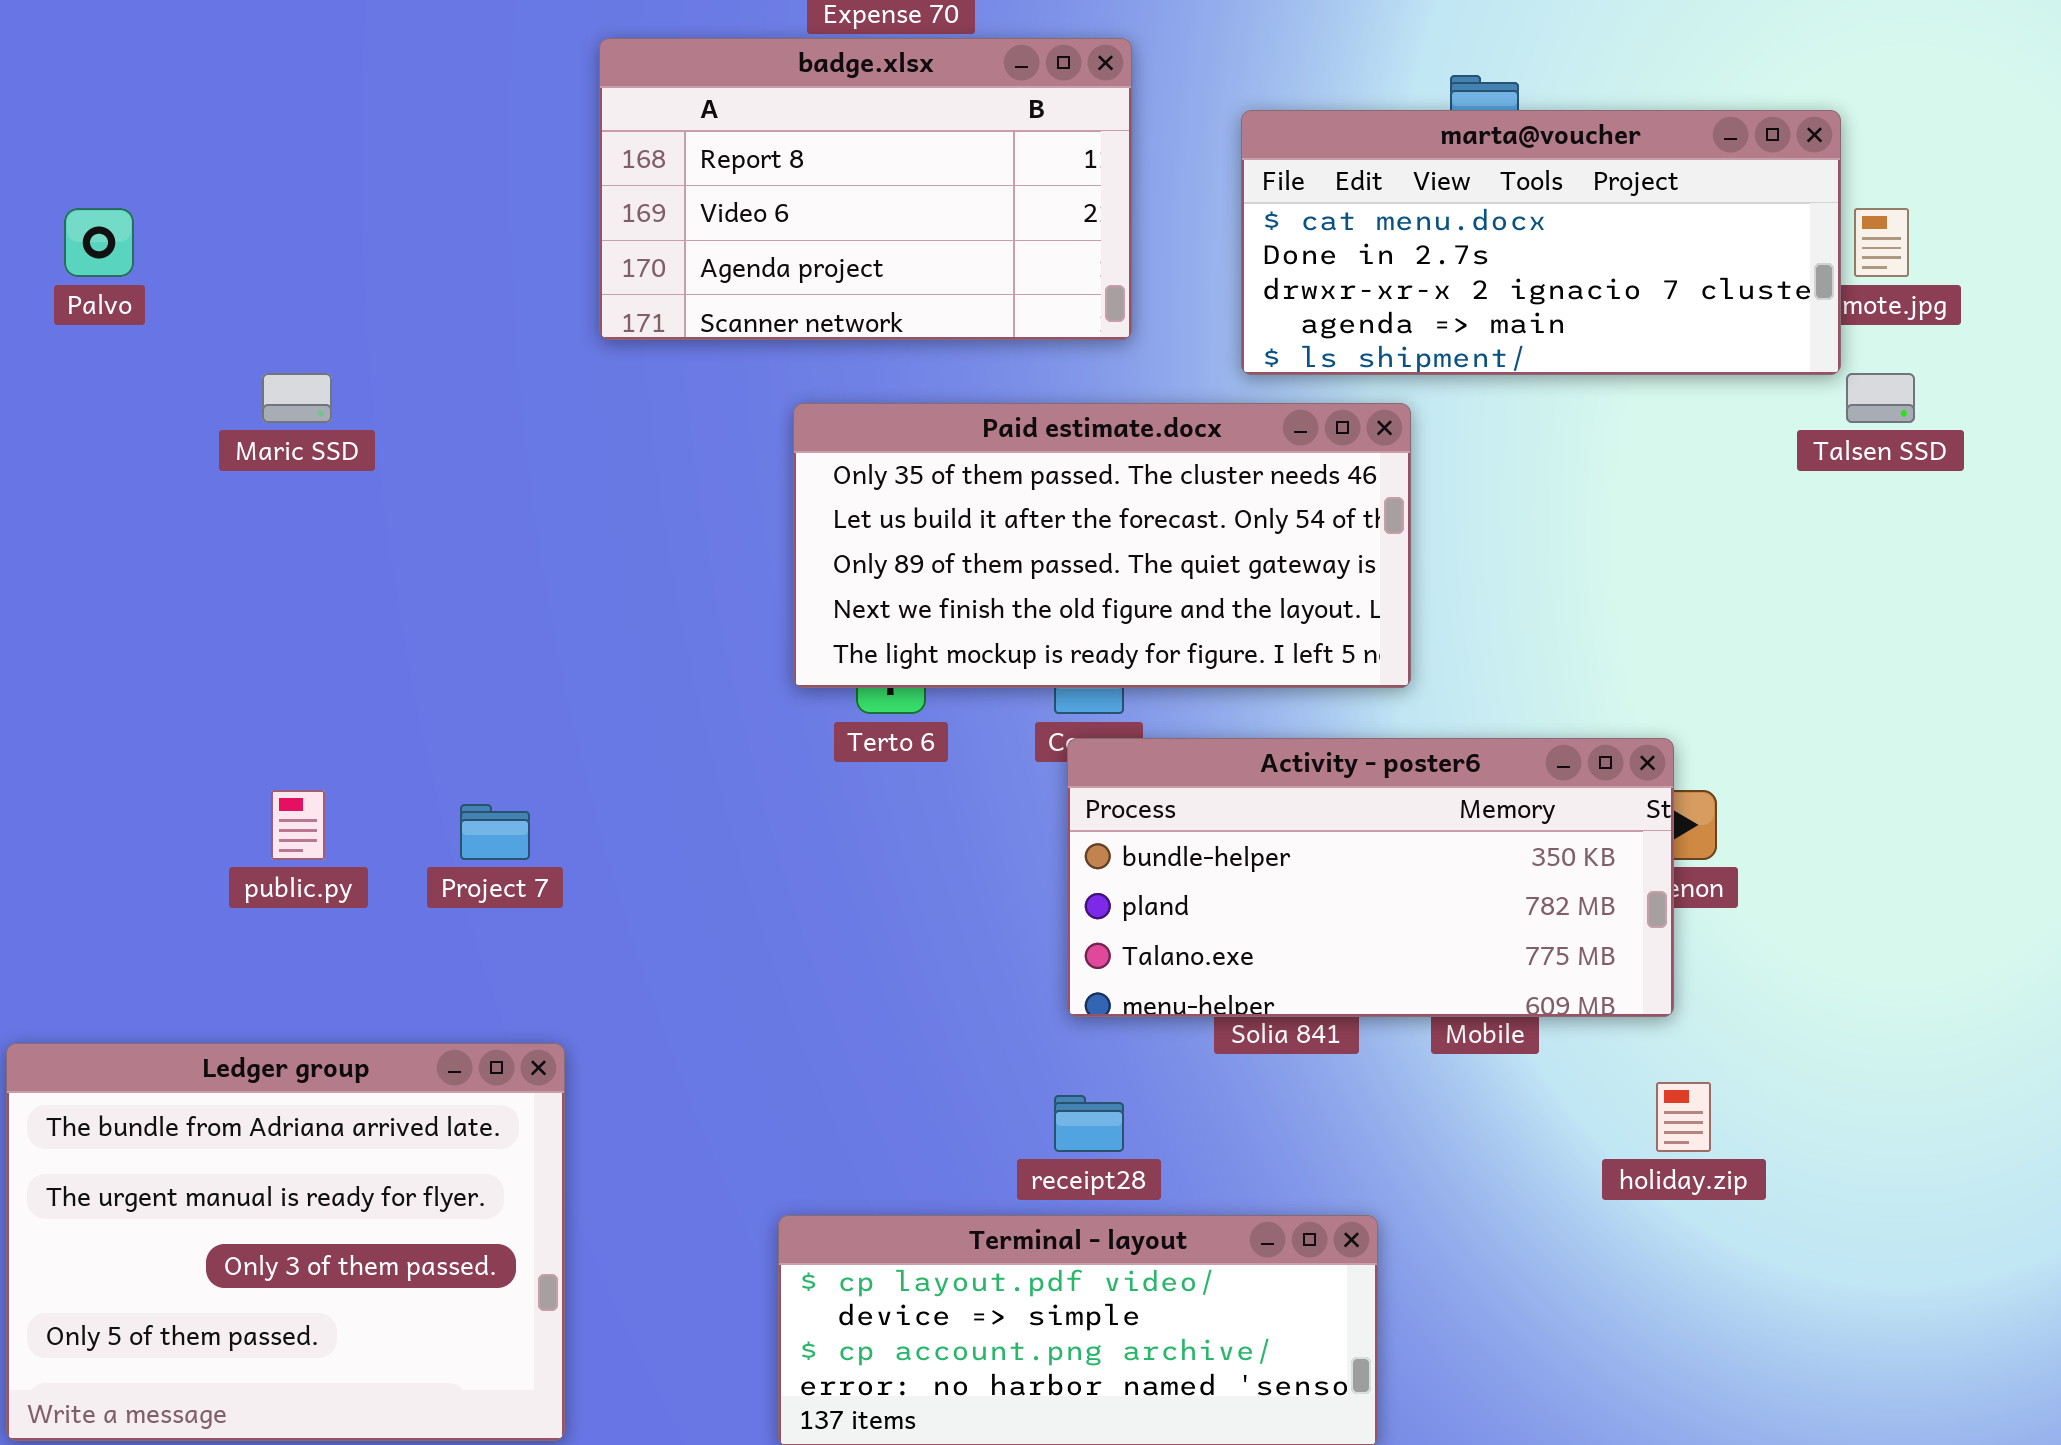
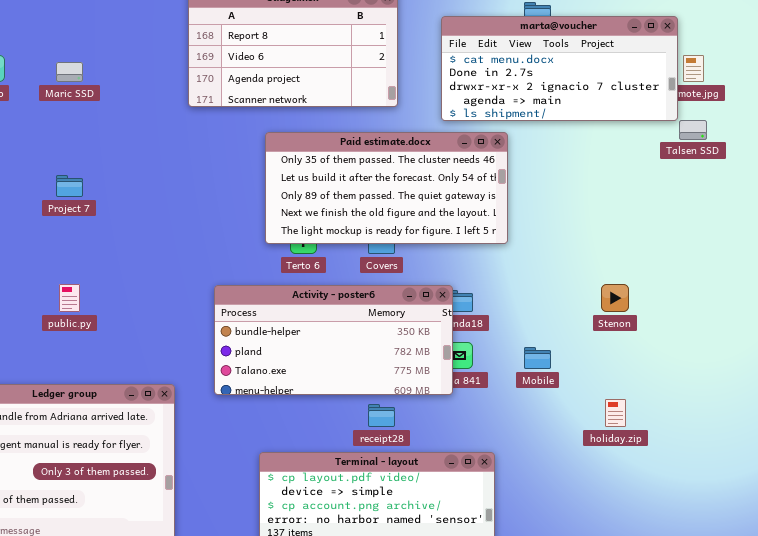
Maric SSD: [262,373,332,423] -> [56,62,83,82], moved
Activity - poster6: [1067,738,1674,1017] -> [214,285,453,395], moved
Project 7: [460,804,530,860] -> [56,175,83,197], moved

